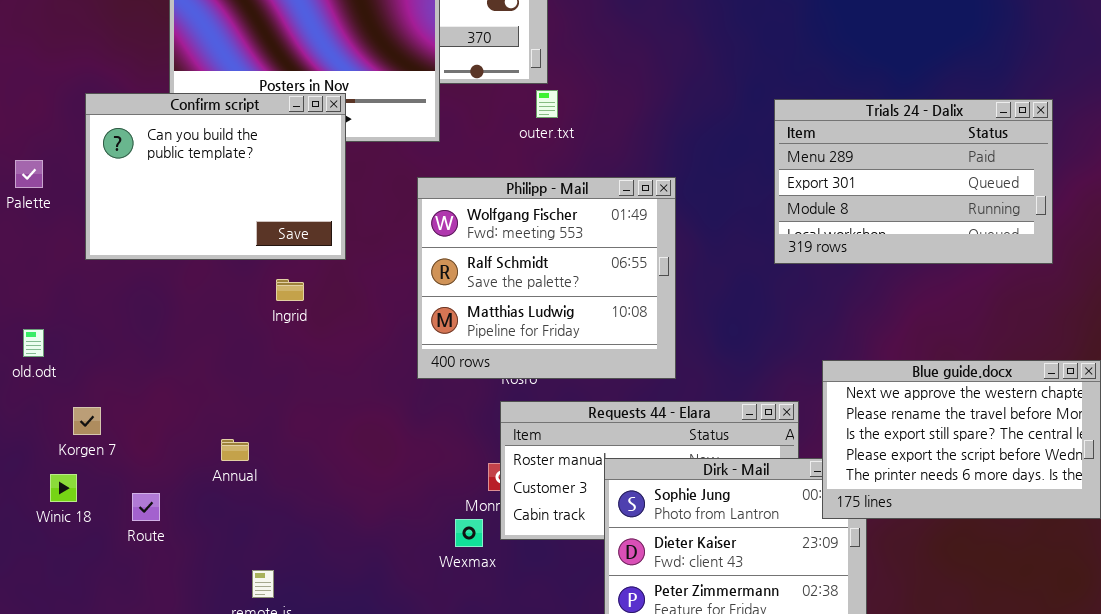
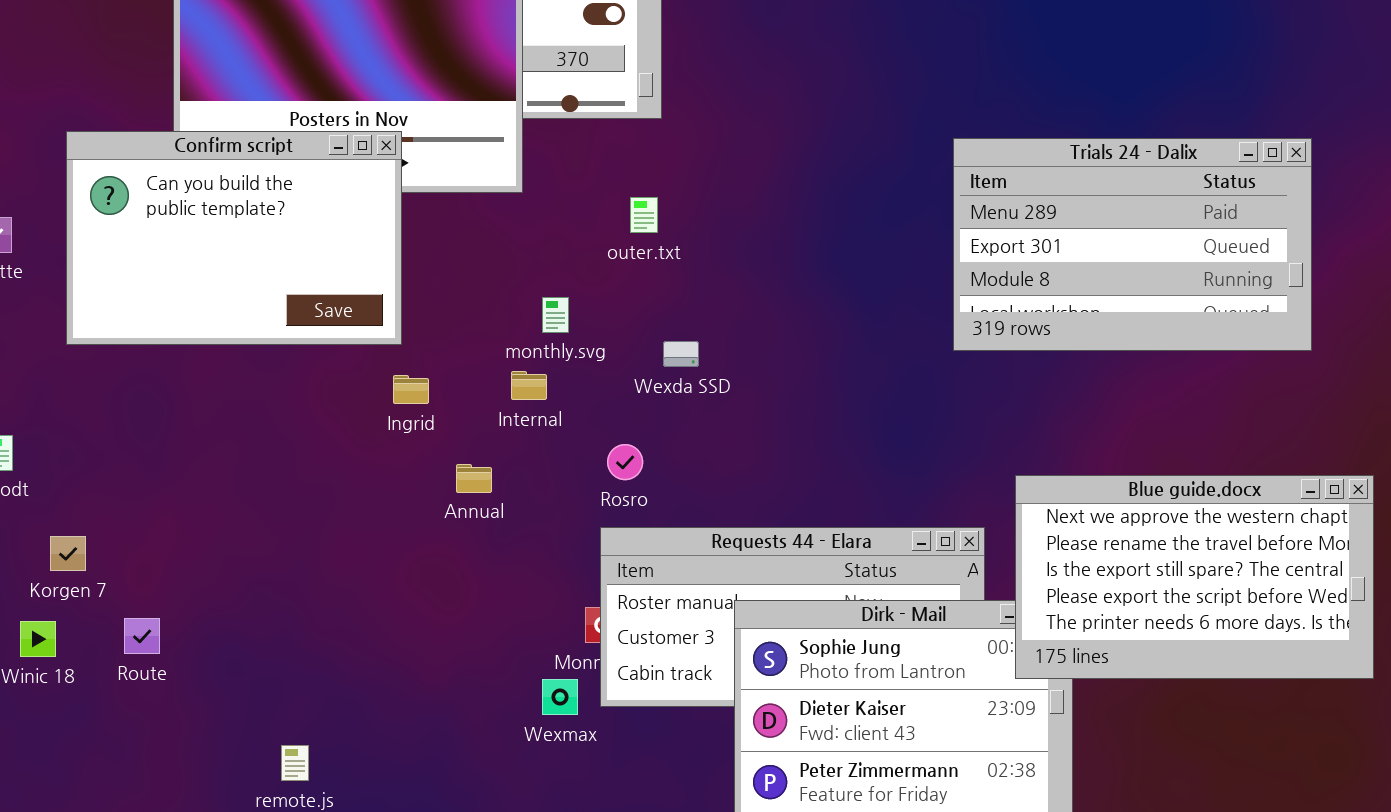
outer.txt: [536,90,558,118] -> [630,197,658,233], moved
Philipp - Mail: [417,177,676,379] -> none, closed
Ingrid: [276,279,304,301] -> [393,375,429,404], moved
Annual: [221,439,249,461] -> [456,464,492,493], moved
Route: [132,493,160,521] -> [124,618,160,654], moved

